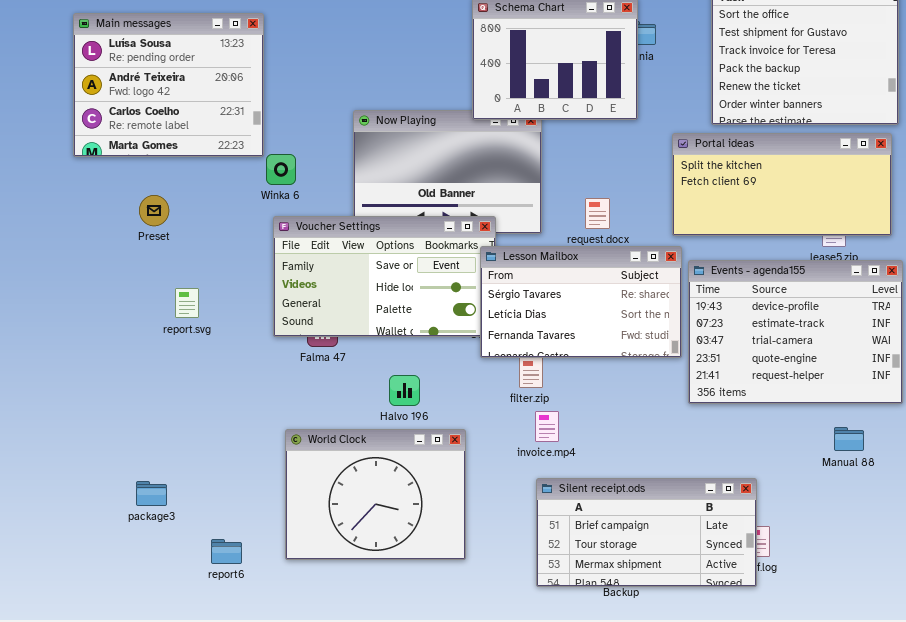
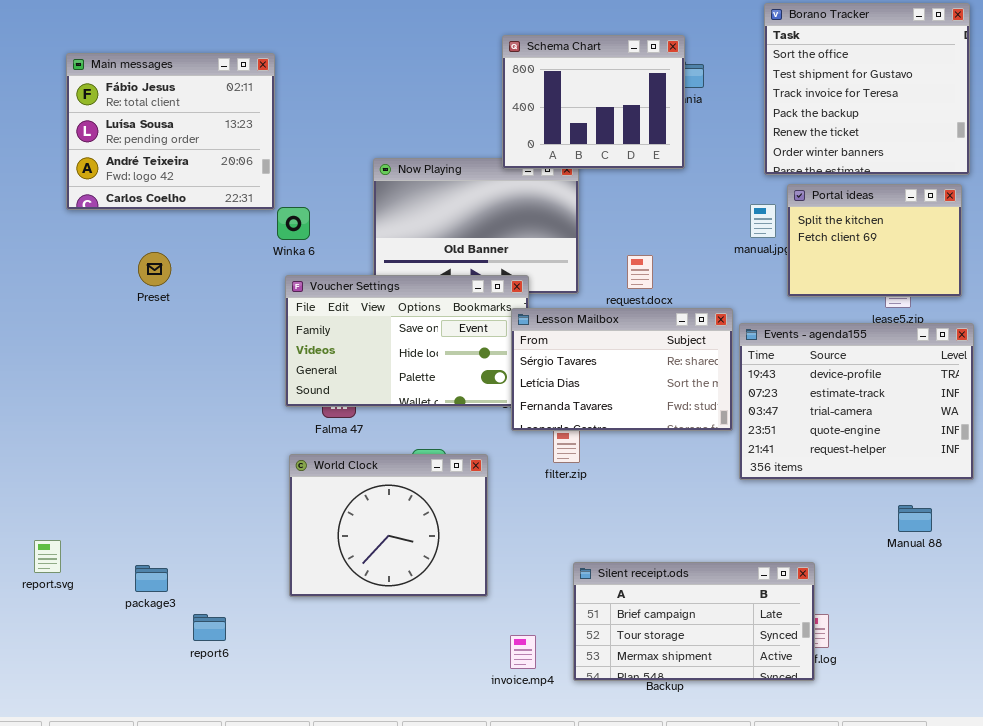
Main messages: [73,13,264,157] -> [66,53,275,210], scrolled up 1 row
Portal ideas: [672,133,892,236] -> [787,184,962,297], resized
report.svg: [175,288,199,318] -> [34,540,61,573], moved
invoice.mp4: [535,411,559,442] -> [510,635,536,669], moved
World Clock: [285,429,466,560] -> [289,454,488,597], moved
report6: [211,539,242,564] -> [193,614,226,641], moved

